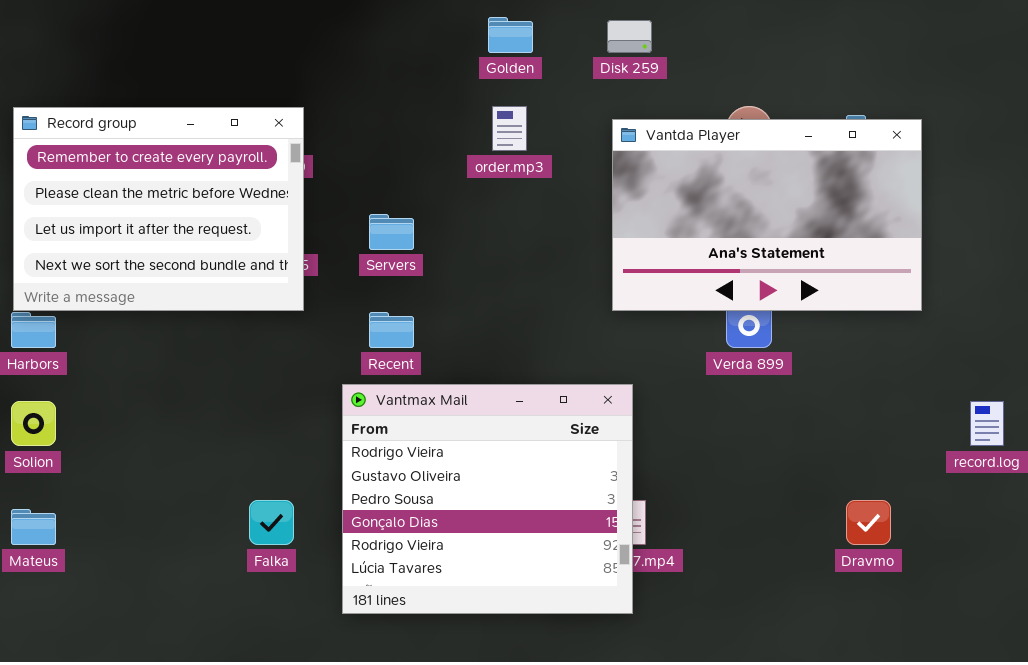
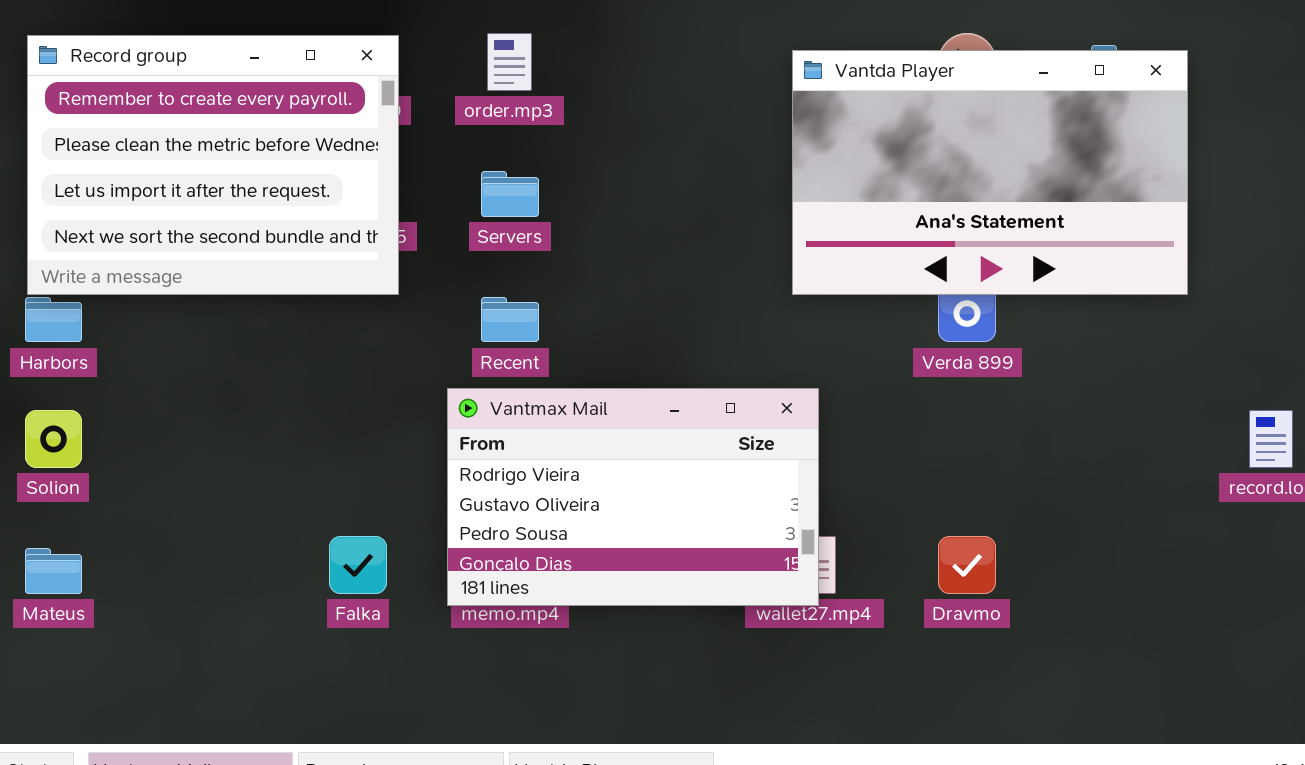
order.mp3: [492,106,527,151] -> [487,33,532,91], moved
Vantmax Mail: [342,384,633,614] -> [447,388,819,606], resized
Dravmo: [846,500,891,545] -> [938,536,996,594], moved

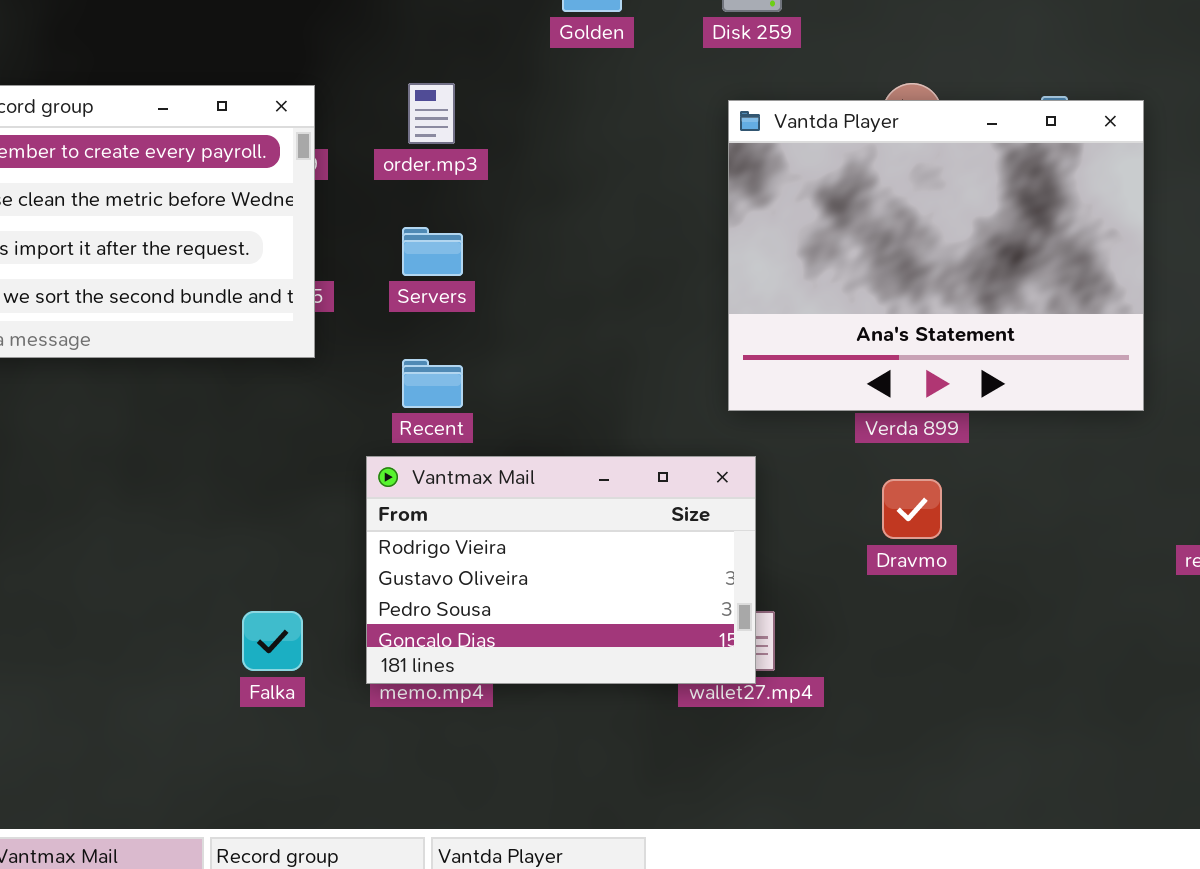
Vantda Player: [792,50,1188,295] -> [728,100,1144,411], resized
Dravmo: [938,536,996,594] -> [882,479,942,539], moved

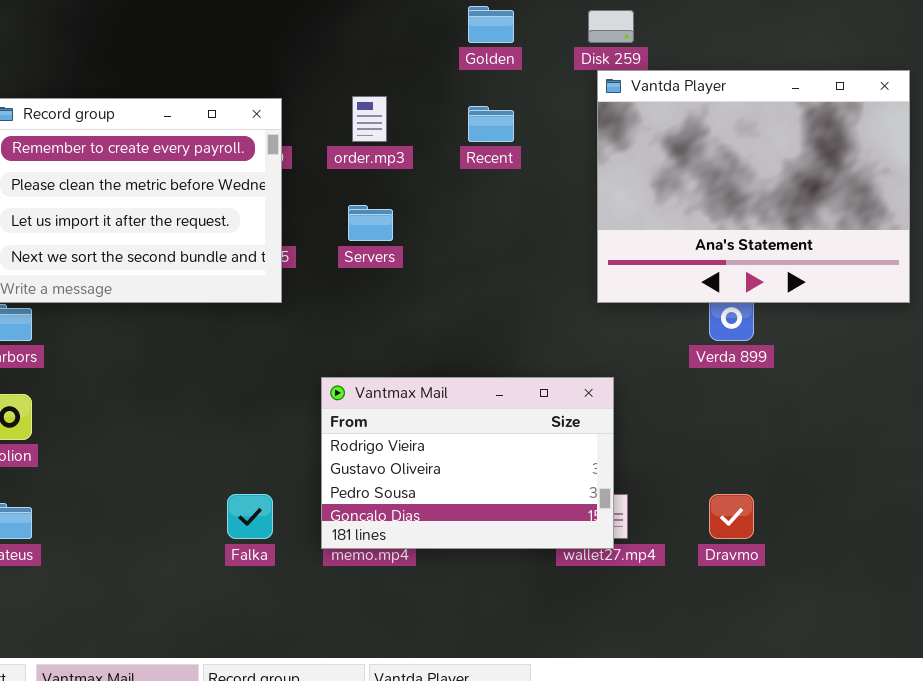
Vantda Player: [728,100,1144,411] -> [597,70,910,303], moved
Recent: [402,359,463,408] -> [468,106,514,142], moved
Dravmo: [882,479,942,539] -> [709,494,754,539], moved

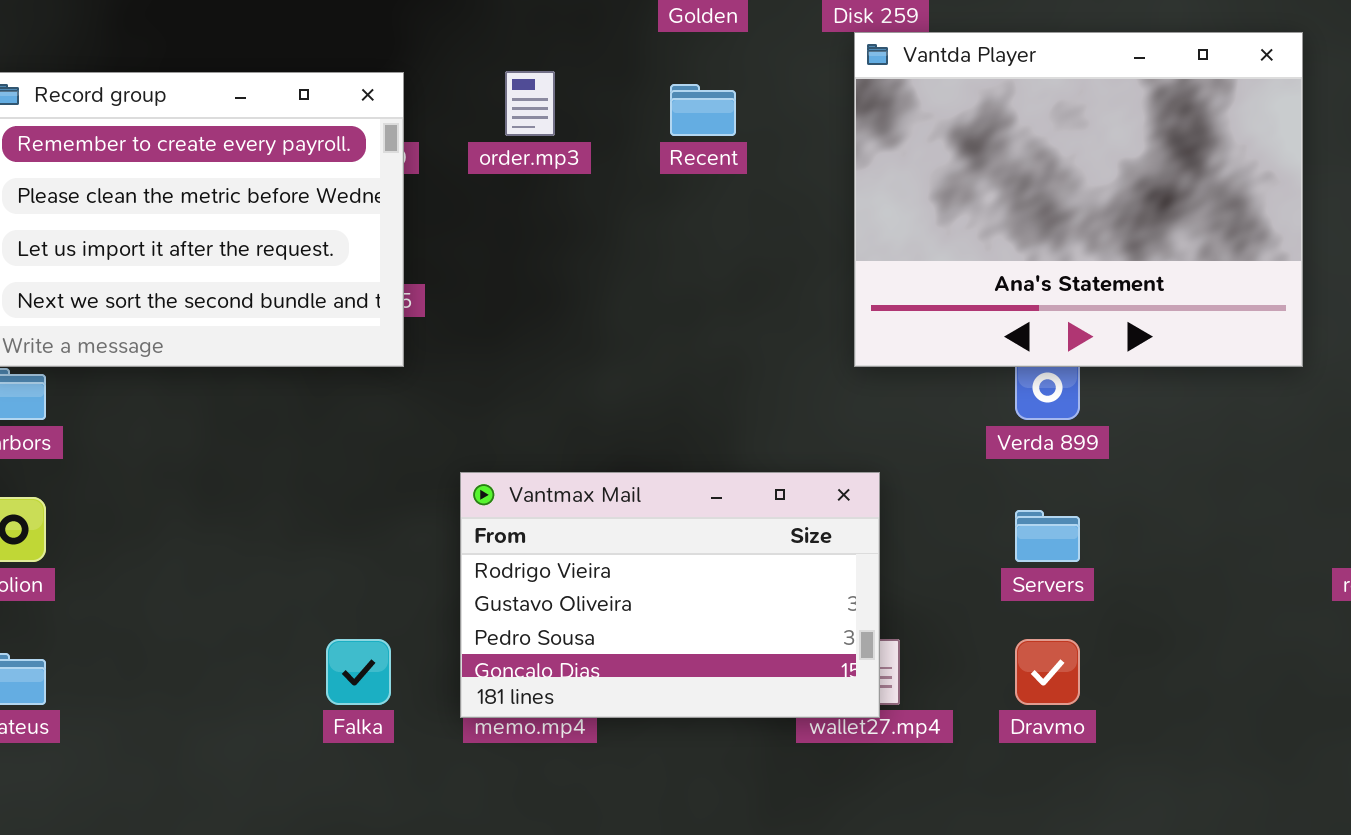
Servers: [348,205,393,241] -> [1015,510,1080,562], moved

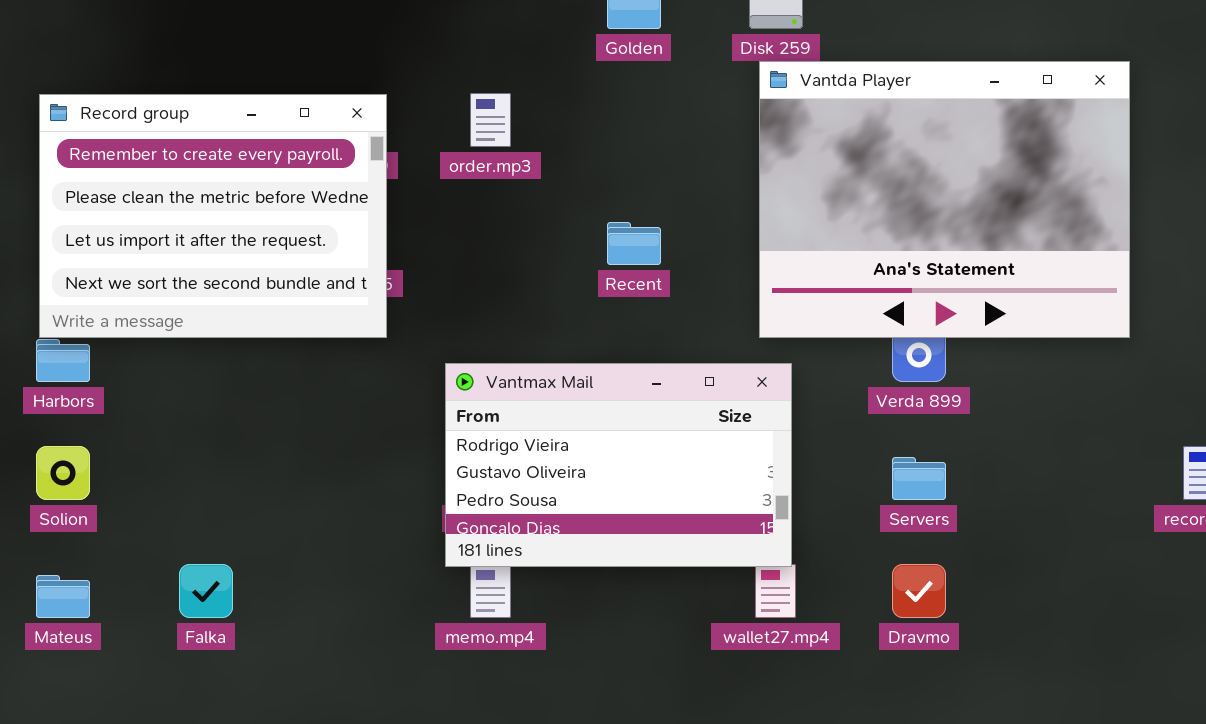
Recent: [670,84,736,136] -> [607,222,661,265], moved
Vantmax Mail: [460,472,880,718] -> [445,363,792,567], moved
Falka: [326,639,391,705] -> [179,564,233,618], moved

